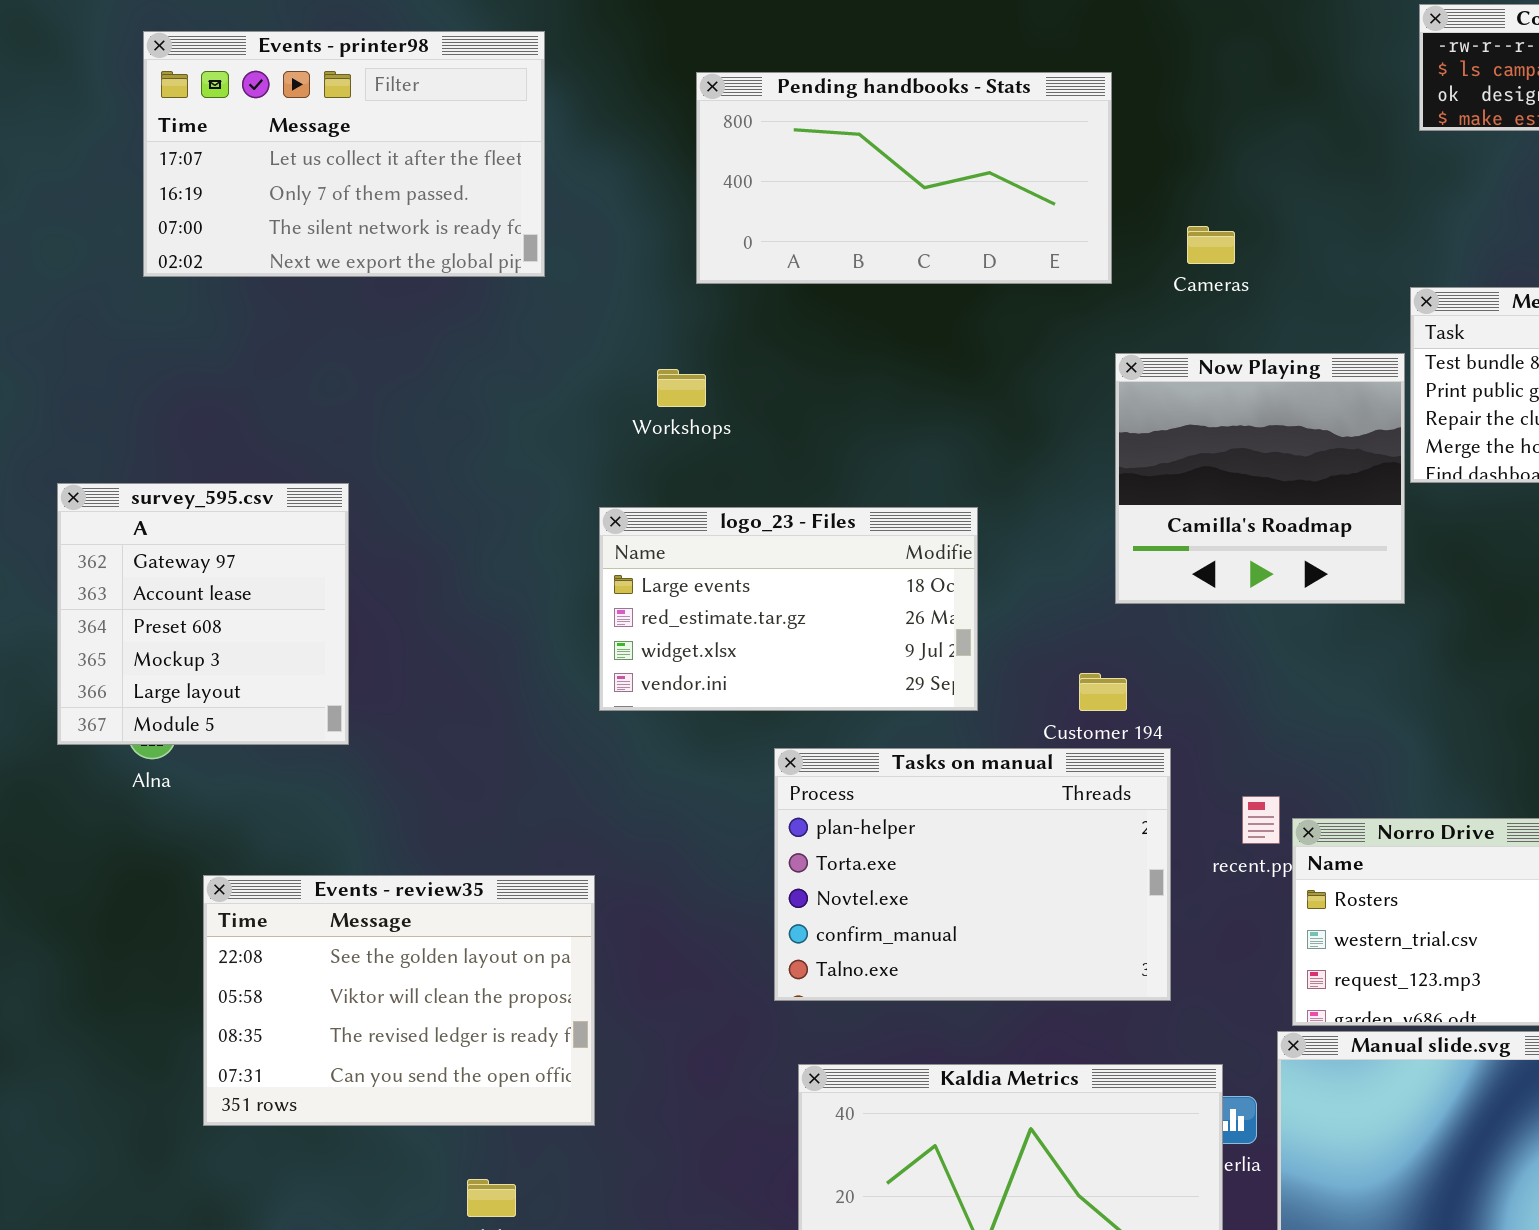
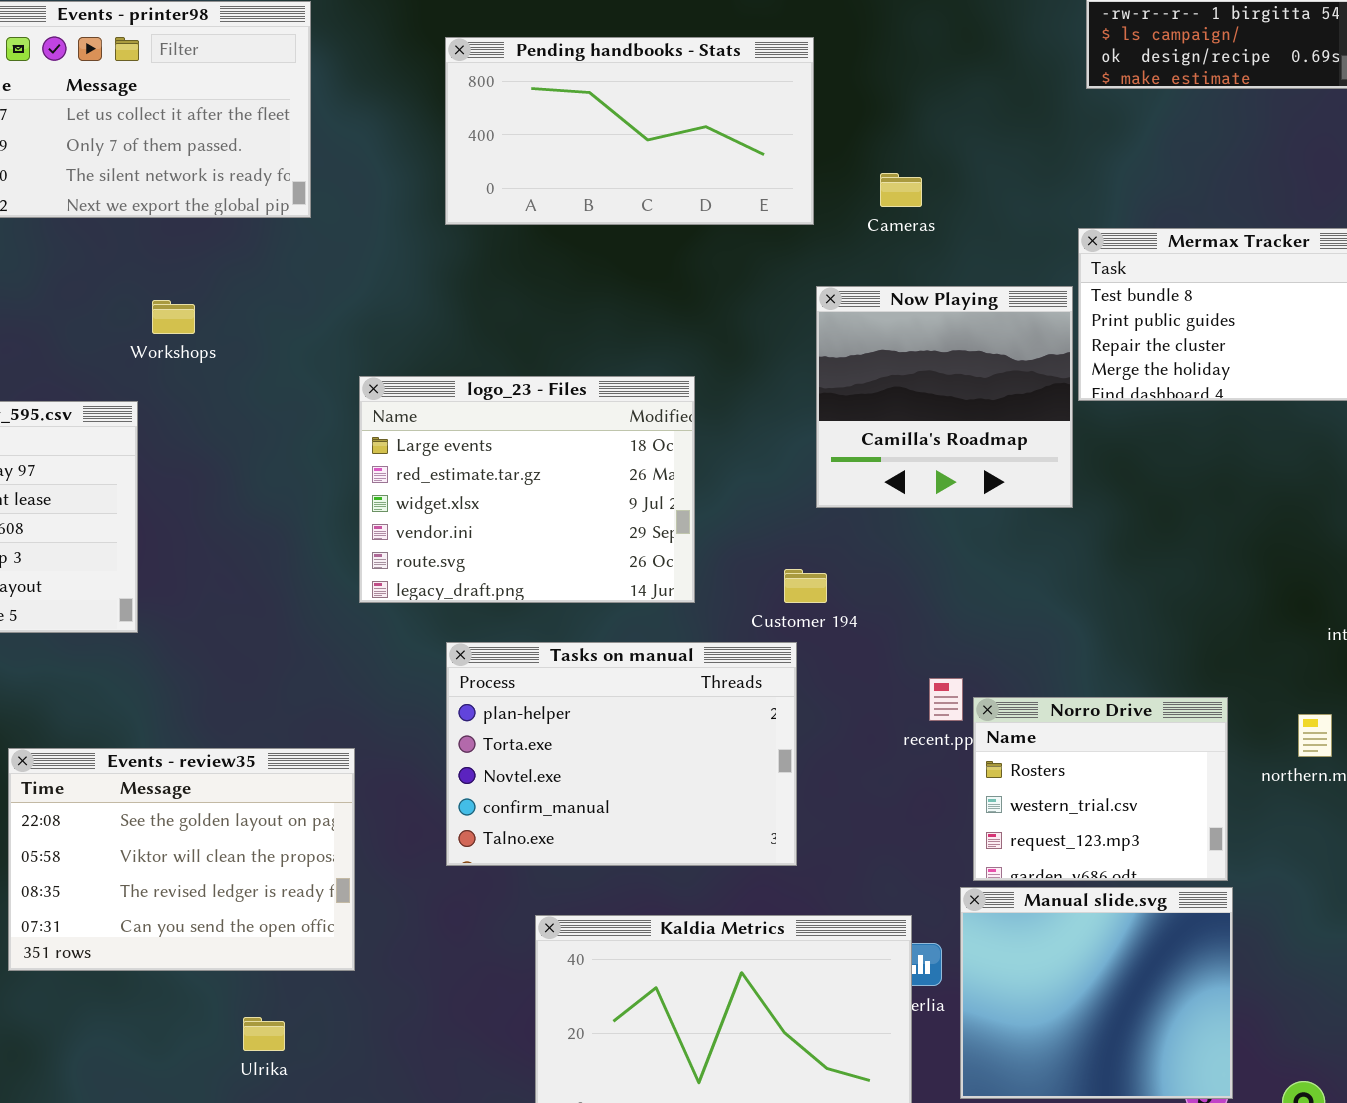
Workshops: [657,369,706,407] -> [152,300,195,334], moved
logo_23 - Files: [599,507,978,711] -> [359,376,695,603], resized
Tasks on manual: [774,748,1171,1001] -> [446,642,797,866], moved

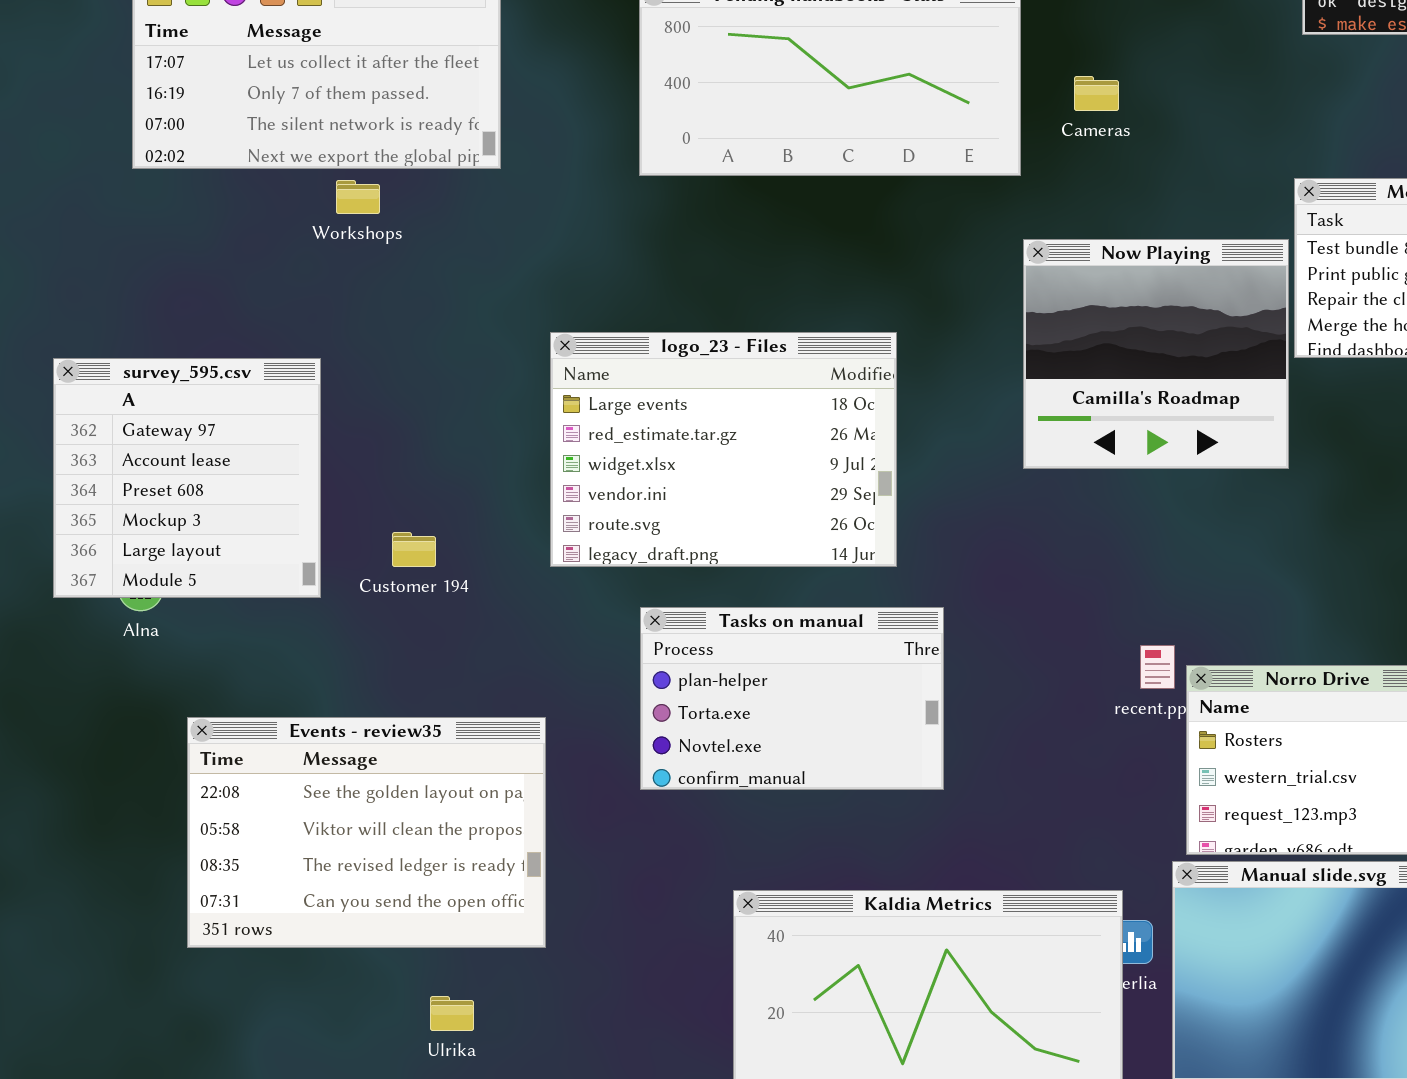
Cameras: [880,173,922,207] -> [1074,76,1119,111], moved
Workshops: [152,300,195,334] -> [336,180,380,214], moved
Customer 194: [784,569,827,603] -> [392,532,436,567], moved
Tasks on manual: [446,642,797,866] -> [640,607,944,790], resized

